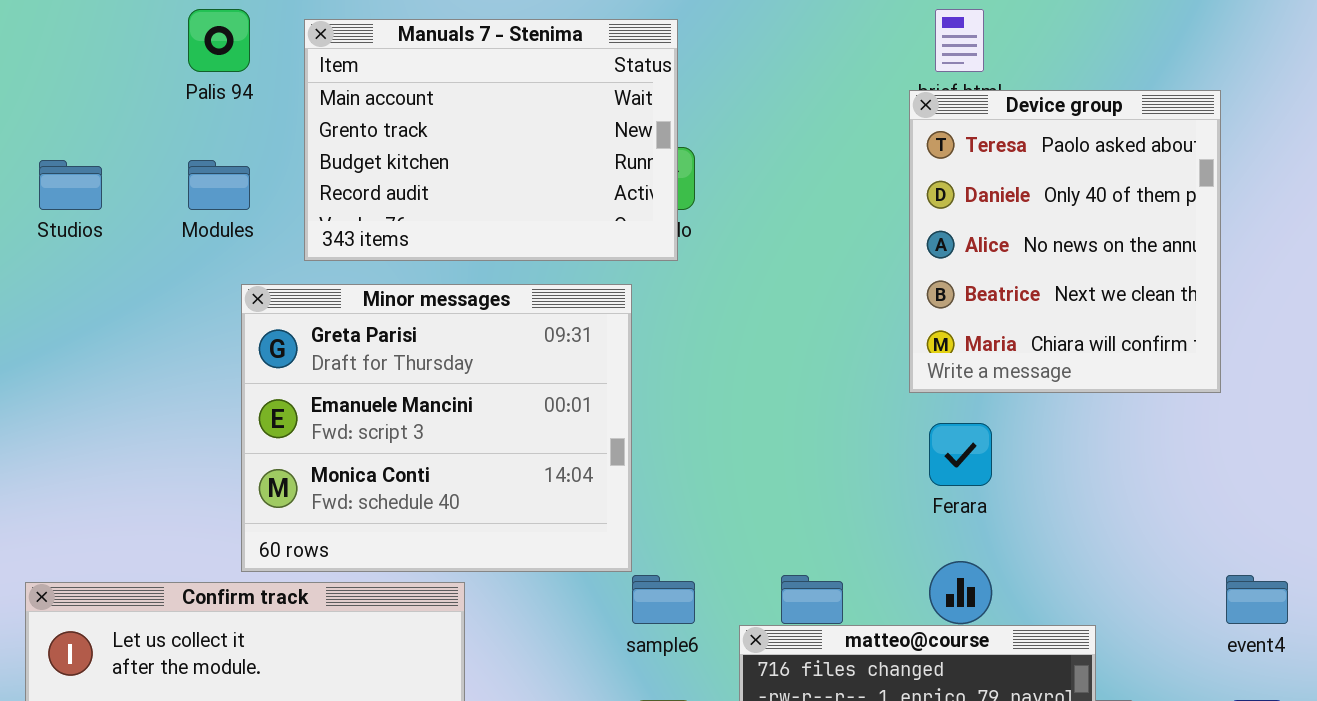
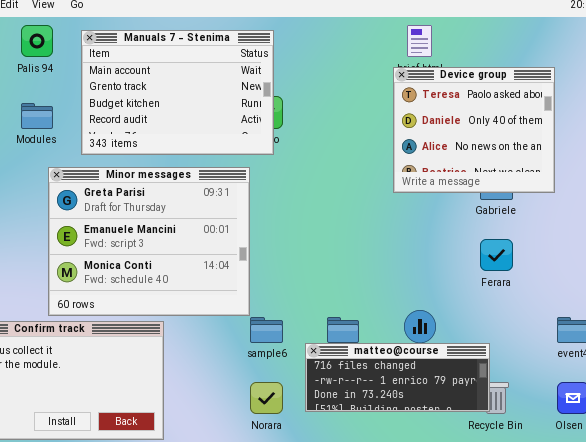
Device group: [909,90,1221,393] -> [393,67,555,193], resized
Ferara: [929,423,992,486] -> [480,239,513,271], moved

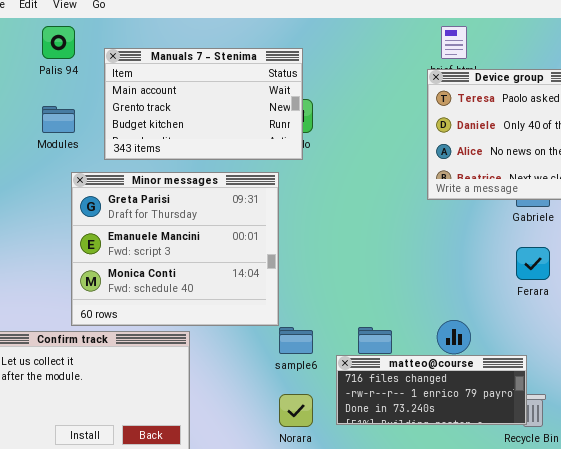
Manuals 7 - Stenima: [81,30,274,155] -> [104,48,303,160], resized

